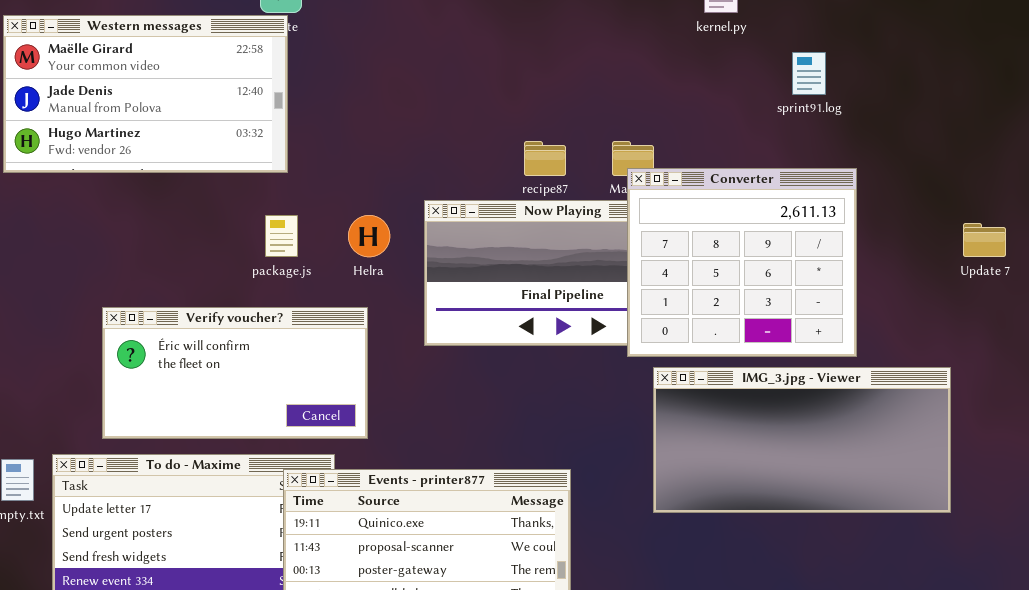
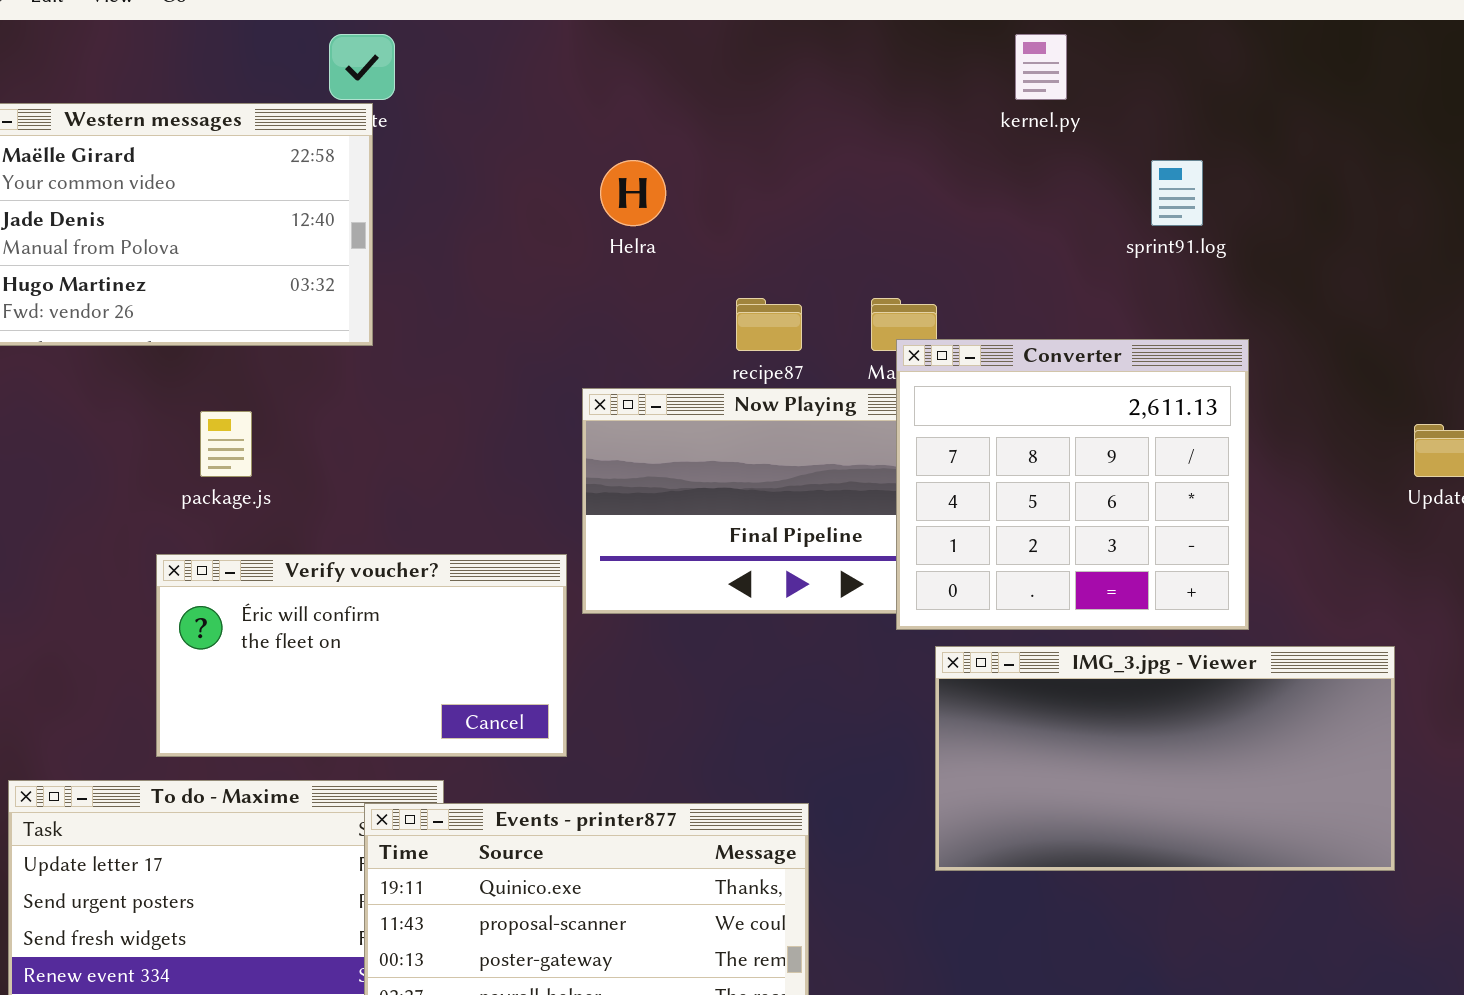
package.js: [265,215,298,257] -> [200,411,252,477], moved
Helra: [348,215,390,257] -> [600,160,666,226], moved
Verify voucher?: [102,307,368,439] -> [156,554,567,757], moved

